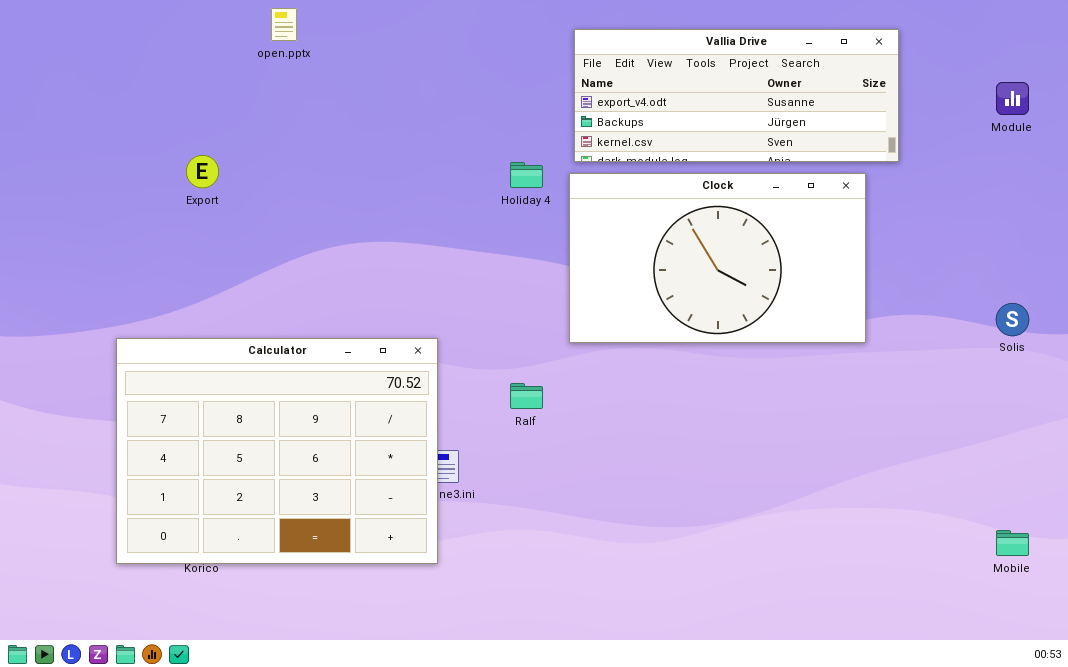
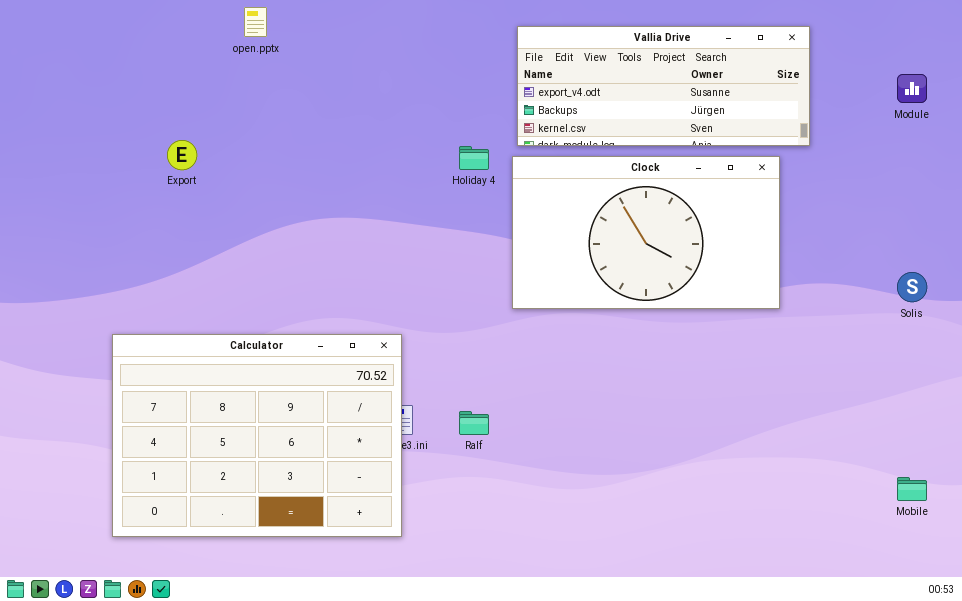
Calculator: [116,338,438,564] -> [112,334,402,537], moved
Ralf: [510,383,543,409] -> [459,411,489,435], moved

